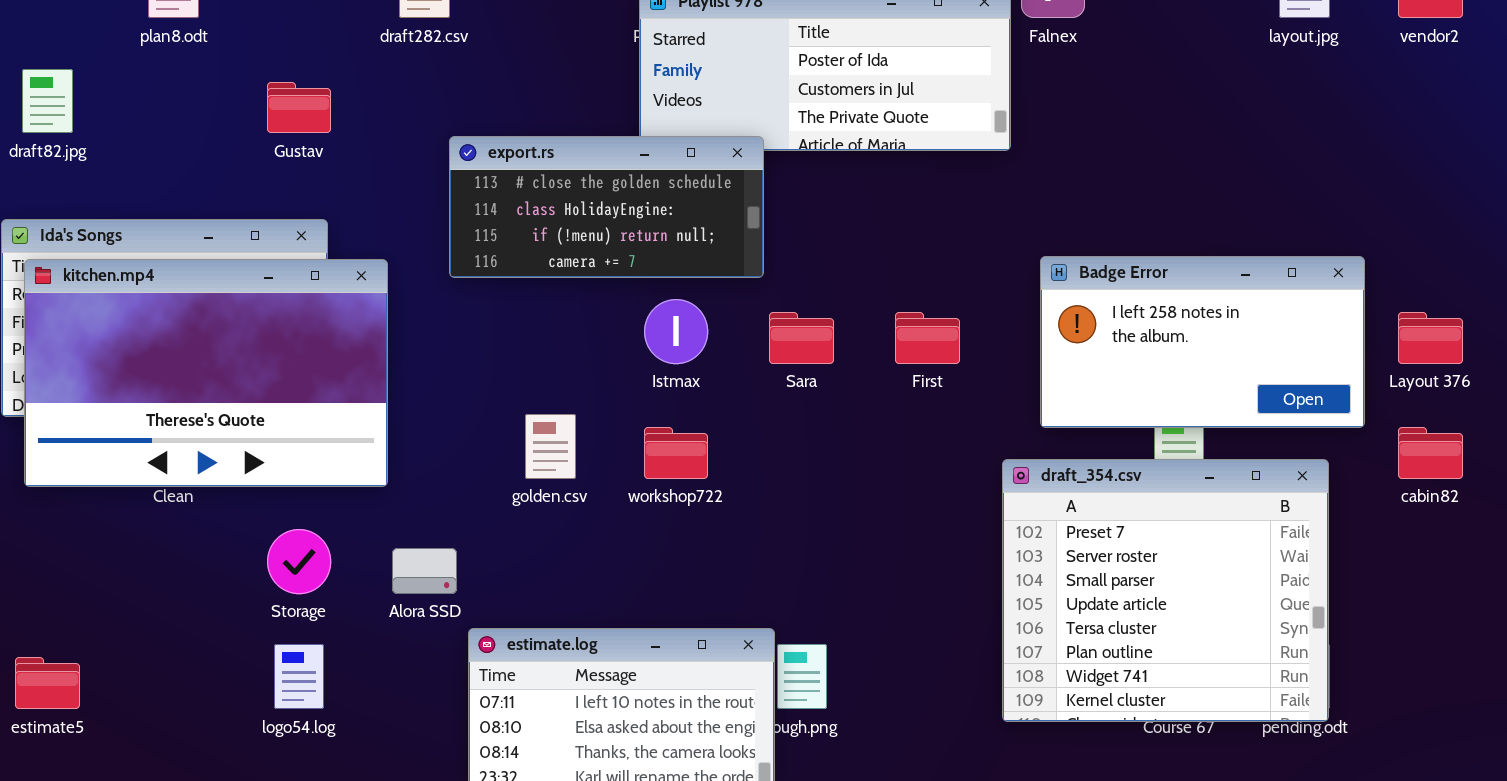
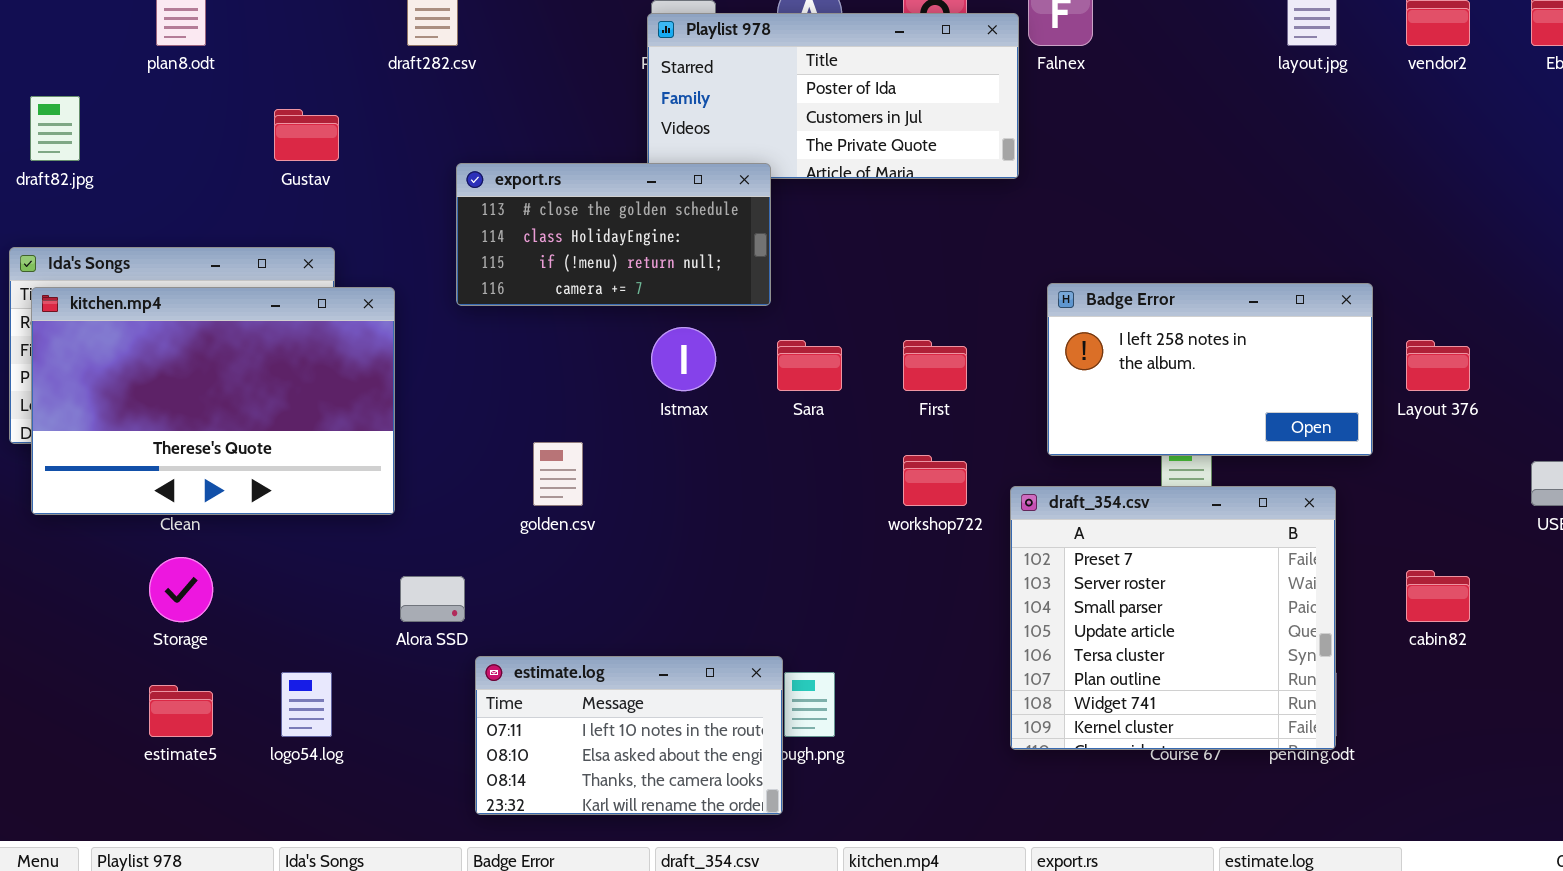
workshop722: [644,427,708,479] -> [903,455,967,506], moved
cabin82: [1398,427,1463,479] -> [1406,570,1470,622], moved
Storage: [267,529,331,594] -> [149,557,213,622], moved
estimate5: [15,657,80,709] -> [149,685,213,737], moved

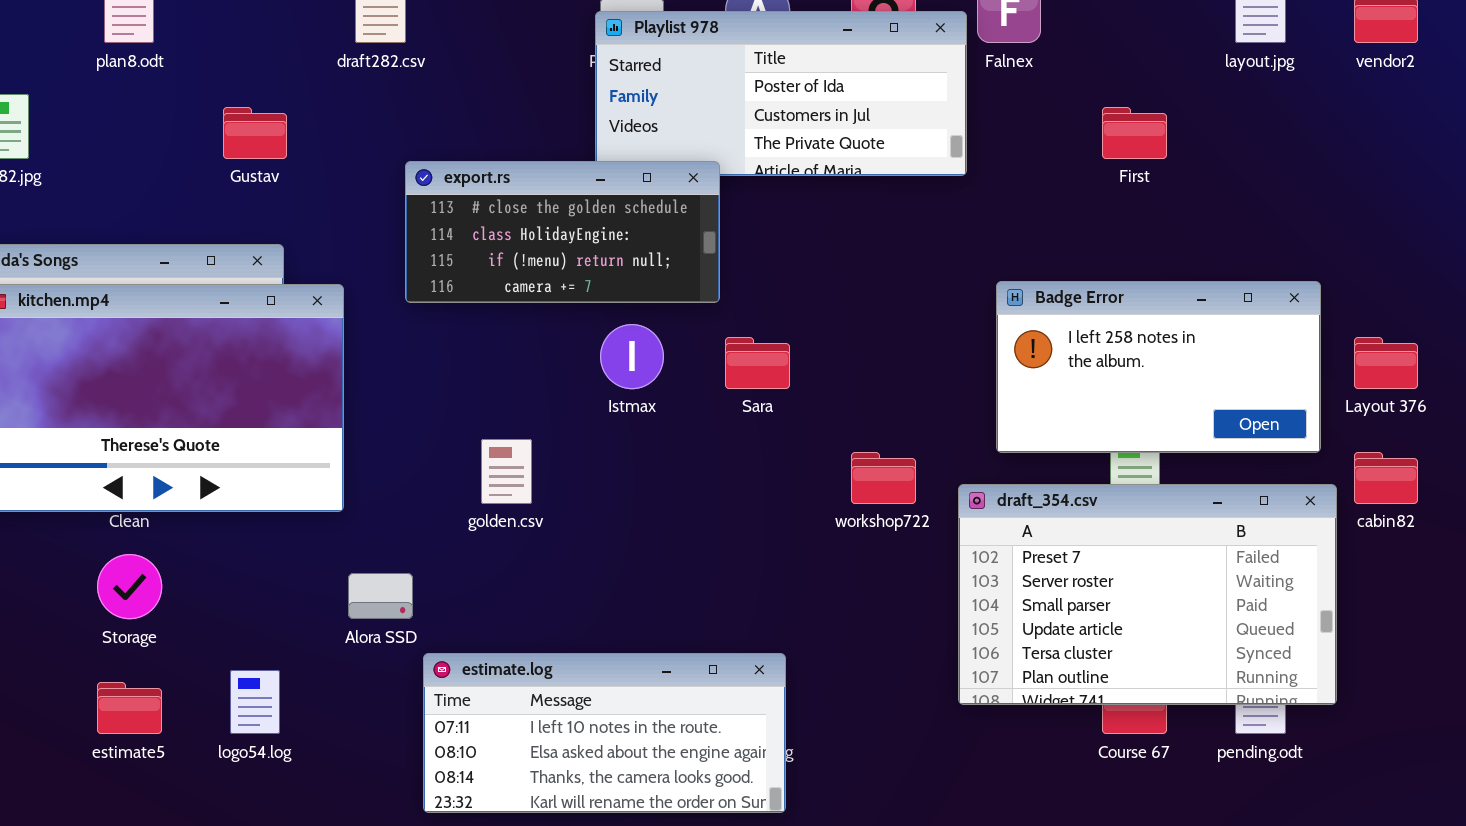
First: [903,340,967,391] -> [1102,107,1167,159], moved
draft_354.csv: [1010,486,1336,750] -> [958,484,1337,705], resized
cabin82: [1406,570,1470,622] -> [1354,452,1418,504], moved
estimate.log: [475,656,783,815] -> [423,653,786,813], resized

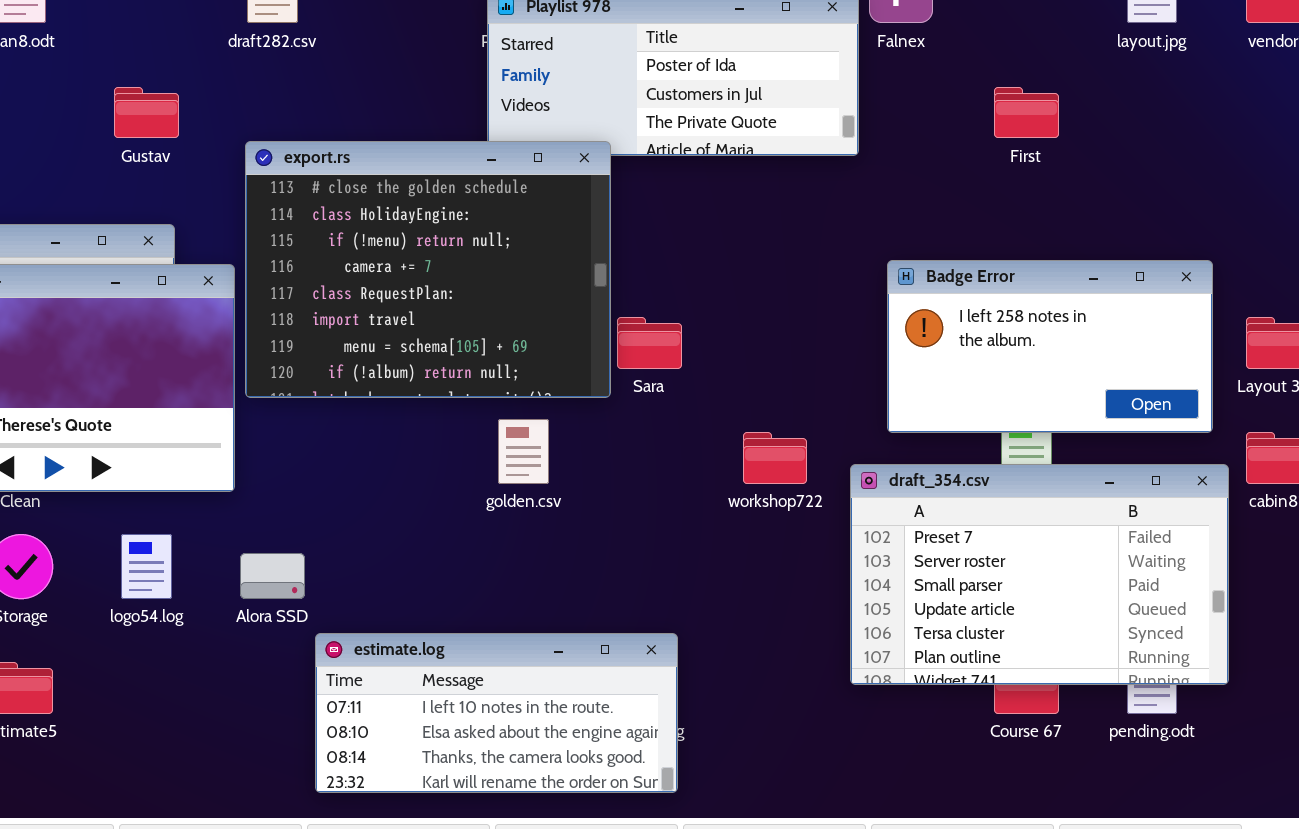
export.rs: [405,161,720,303] -> [245,141,611,398], resized
golden.csv: [481,439,532,504] -> [498,419,549,484], moved
logo54.log: [230,670,280,734] -> [121,534,172,599], moved

